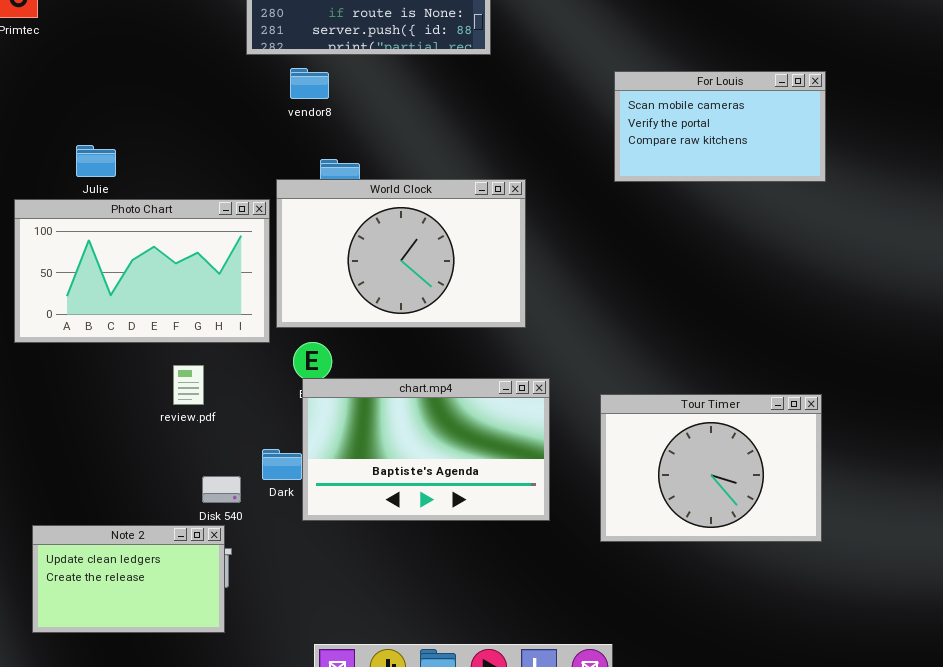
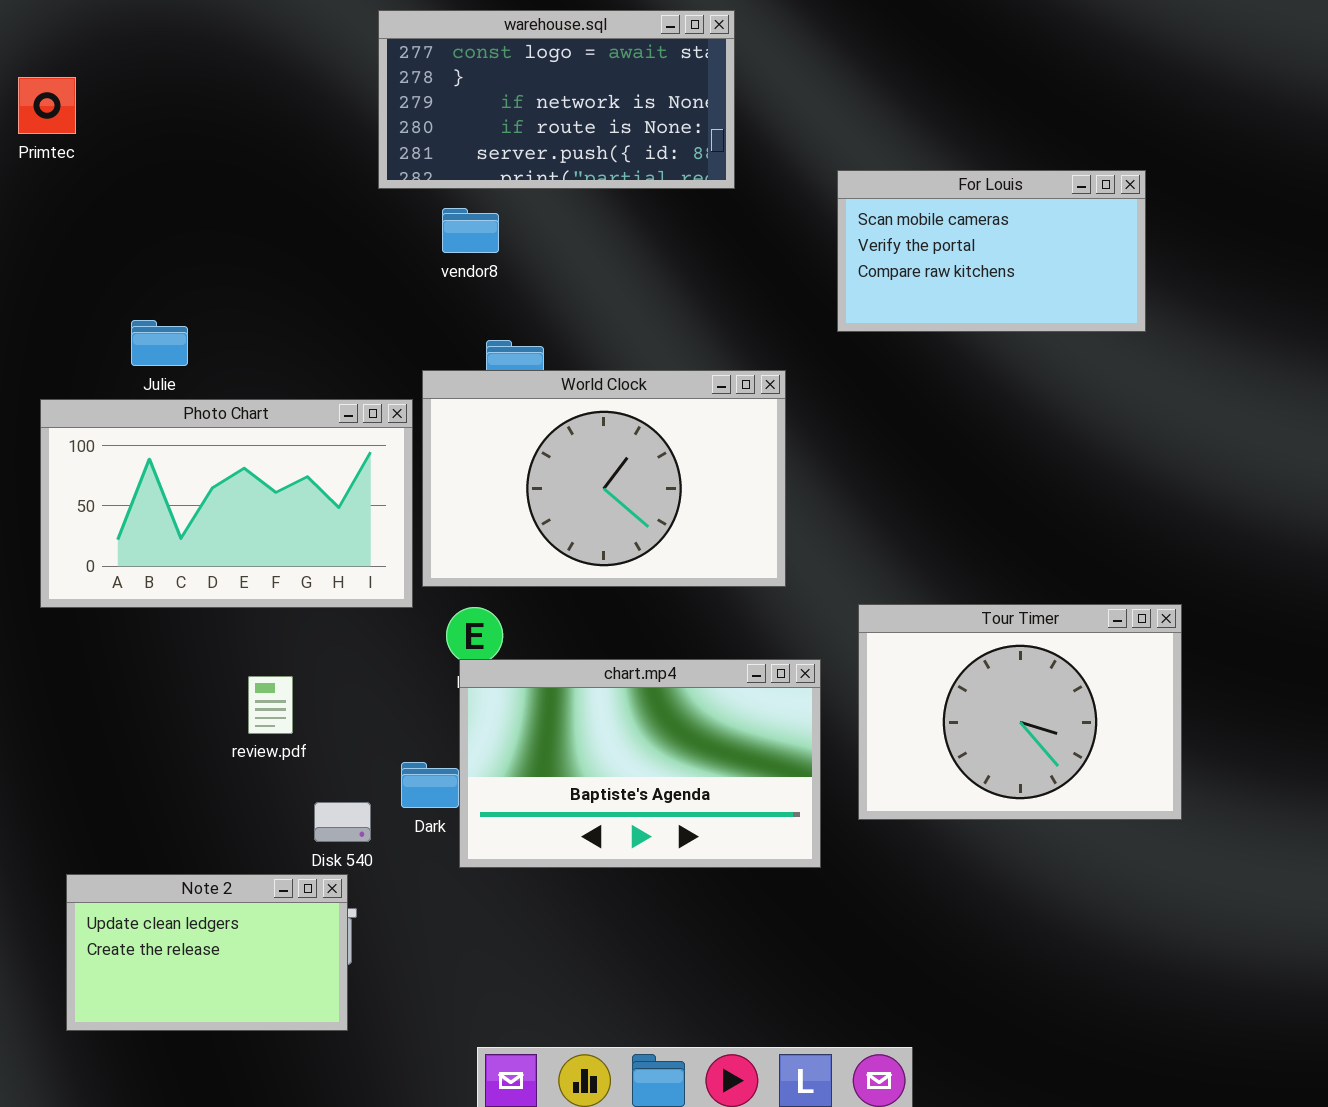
For Louis: [614,71,826,182] -> [837,170,1146,332], moved
review.pdf: [173,365,204,405] -> [248,676,293,734], moved
Tour Timer: [600,394,822,542] -> [858,604,1182,820], moved

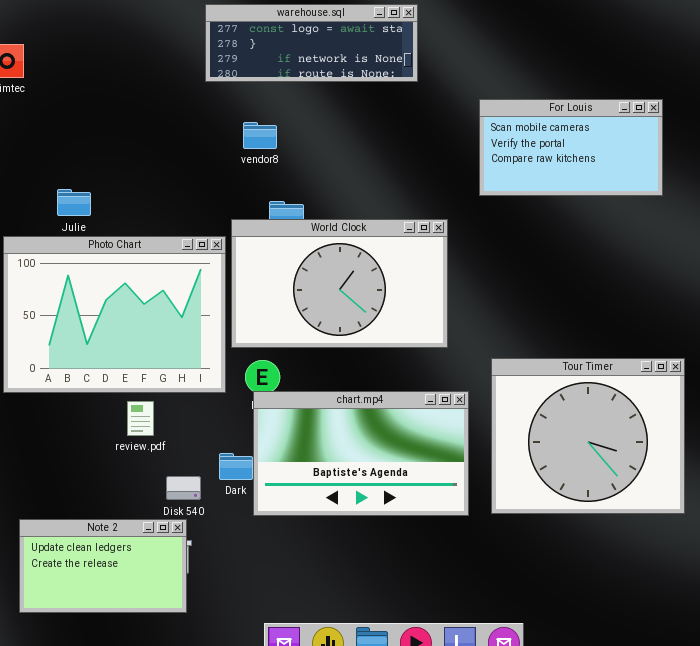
warehouse.sql: [378,10,735,189] -> [205,4,418,82], resized
Photo Chart: [40,399,413,608] -> [3,236,226,393], resized
Tour Timer: [858,604,1182,820] -> [491,358,685,514], resized

